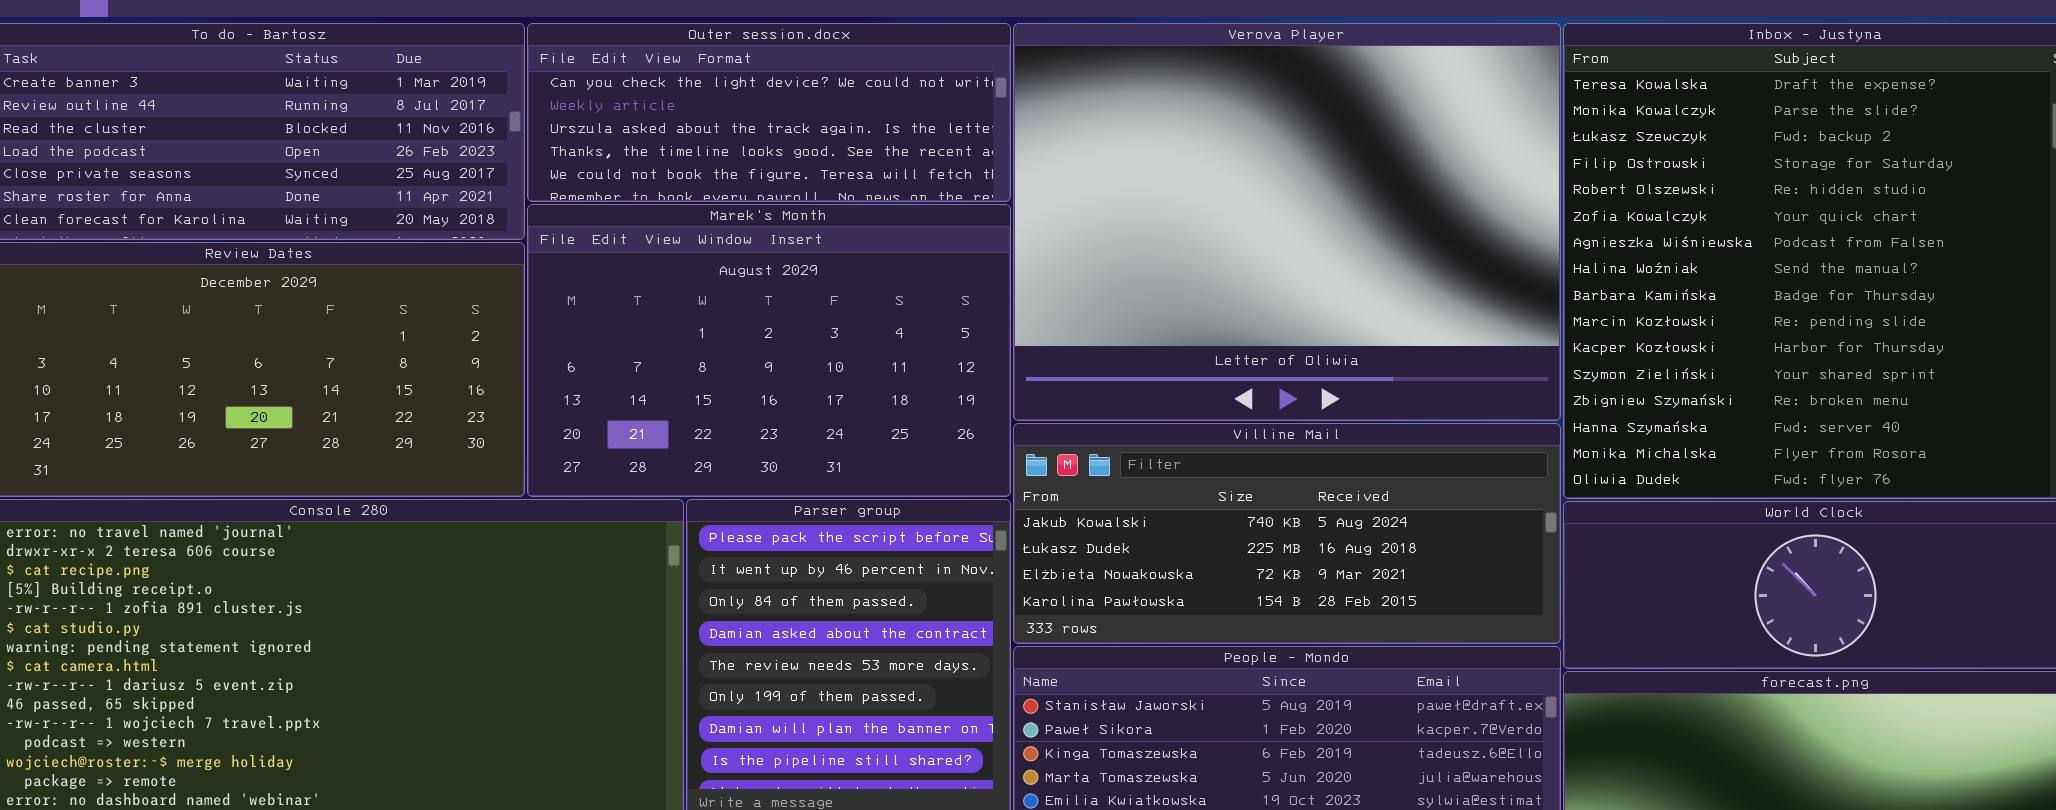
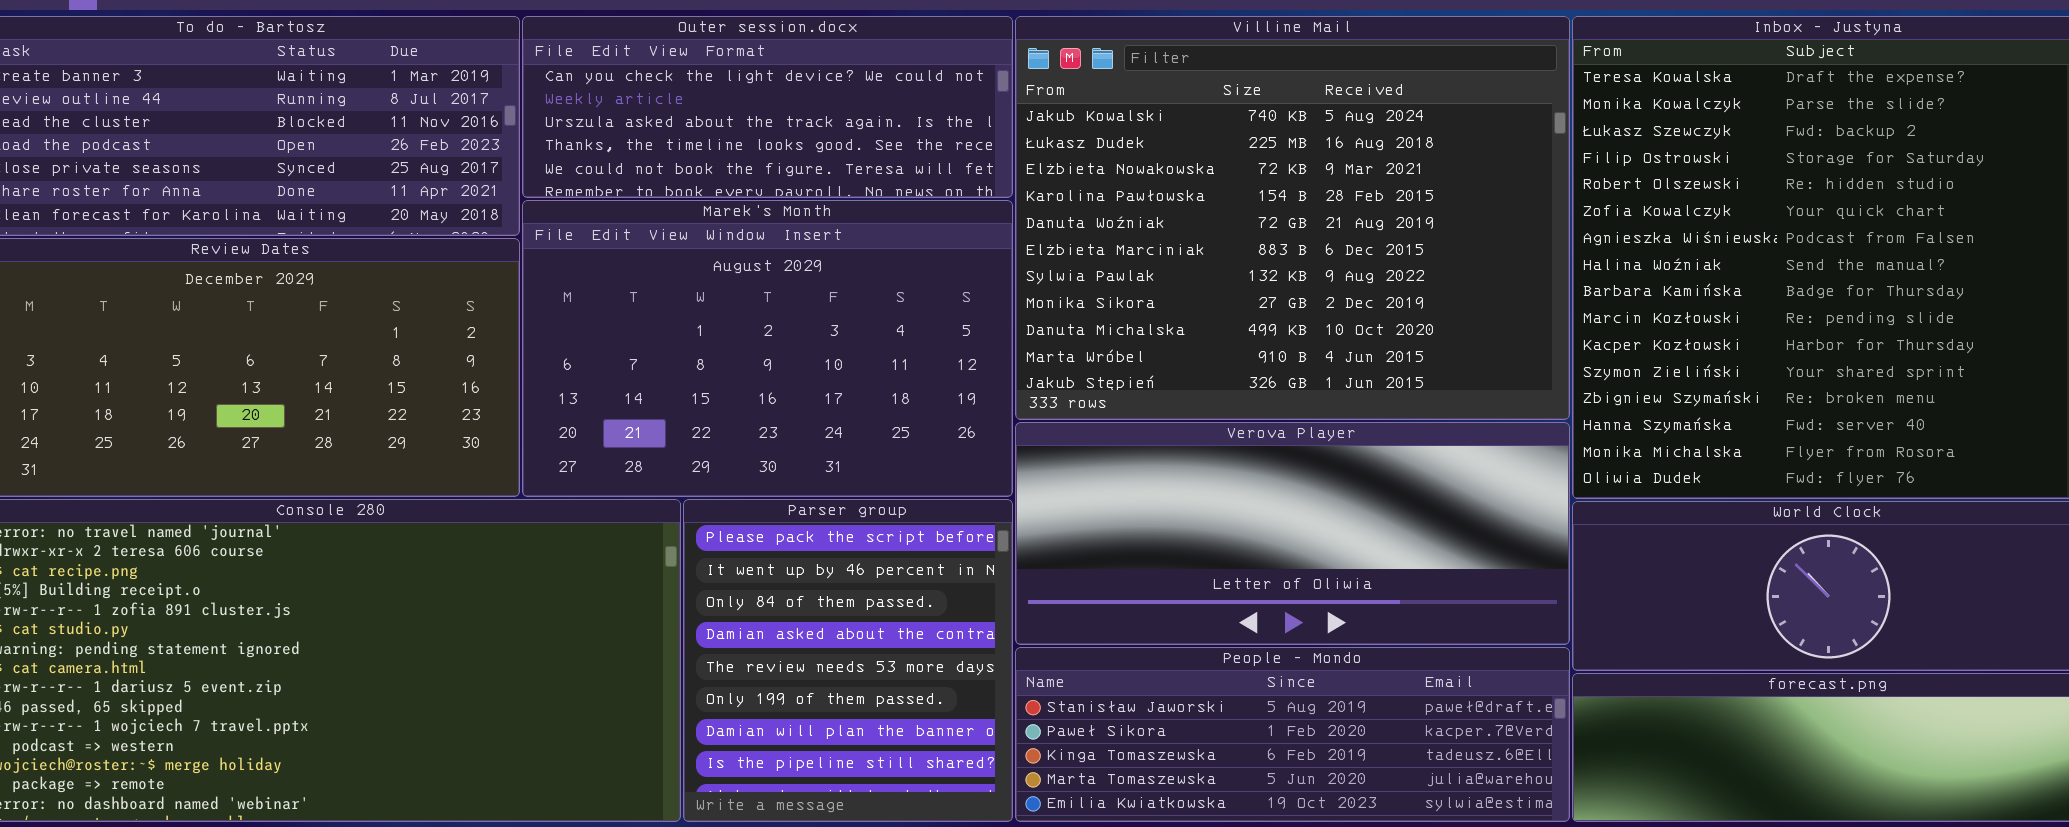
Verova Player: [1013,23,1561,421] -> [1015,422,1570,645], moved, resized
Villine Mail: [1013,423,1561,644] -> [1015,16,1570,420], moved, resized

